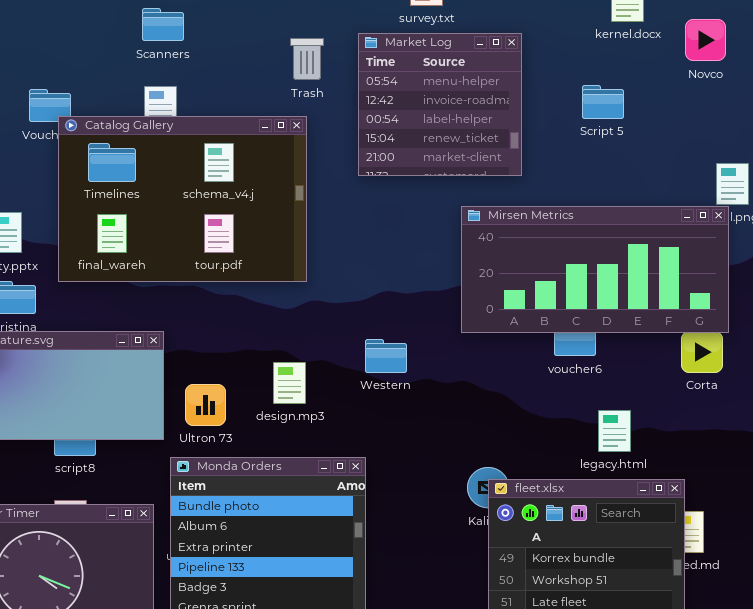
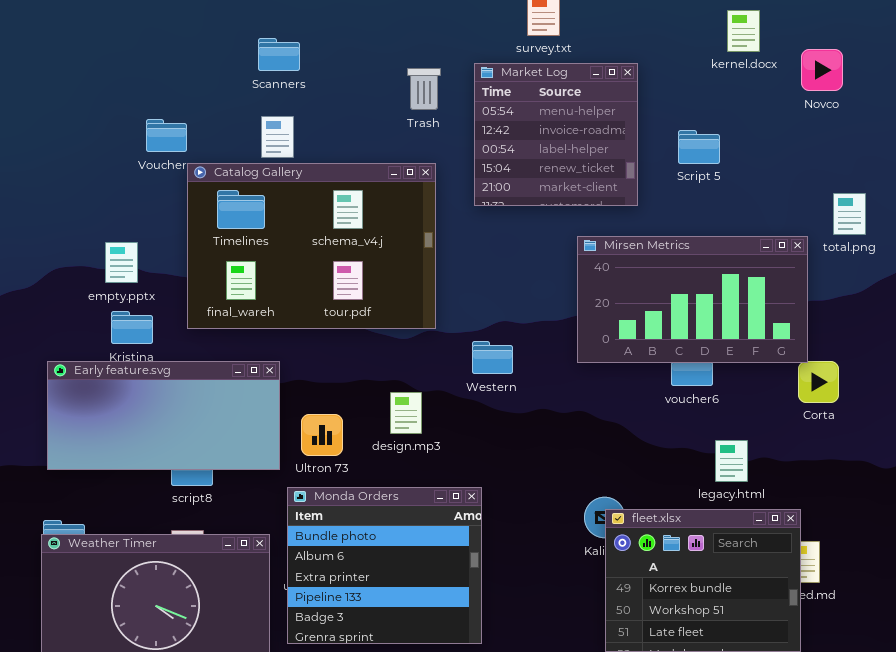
Script 5: [582,85,624,119] -> [678,130,720,164], moved
Catalog Gallery: [58,116,307,282] -> [187,163,436,329], moved
Mirsen Metrics: [461,206,729,333] -> [577,236,808,363], resized
Western: [365,339,407,373] -> [472,341,513,374], moved

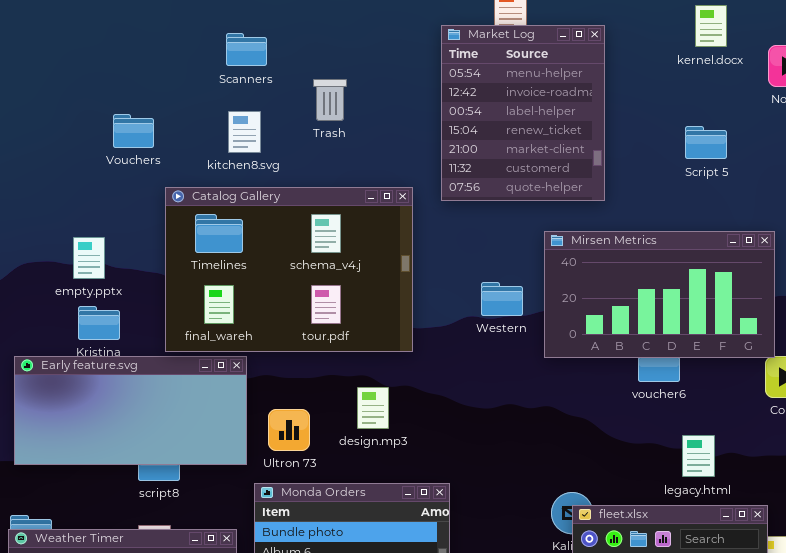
Market Log: [474,63,638,206] -> [441,25,605,201], resized
Trash: [407,68,441,110] -> [313,79,347,121], moved
Script 5: [678,130,720,164] -> [685,126,727,159], moved
Catalog Gallery: [187,163,436,329] -> [165,187,413,352], moved
Western: [472,341,513,374] -> [481,282,523,316], moved

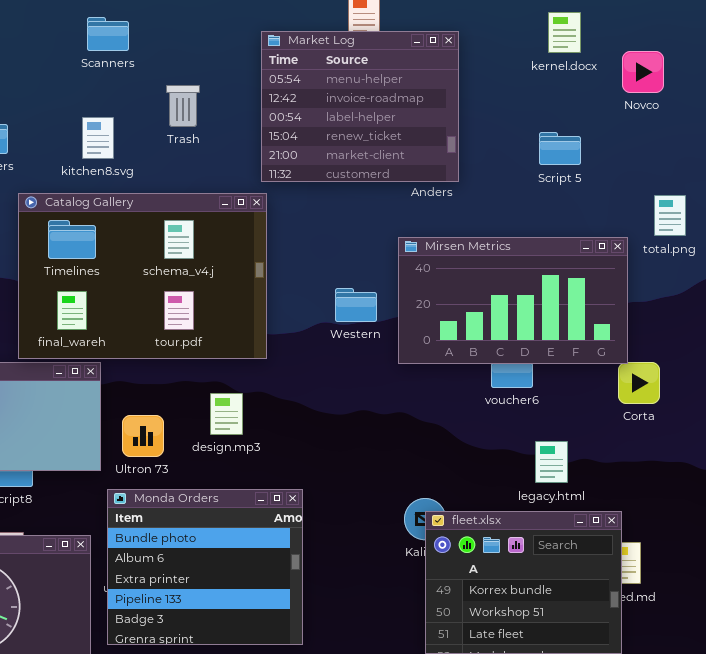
Market Log: [441,25,605,201] -> [261,31,459,182], resized
Scanners: [226,33,267,66] -> [87,17,129,51], moved

